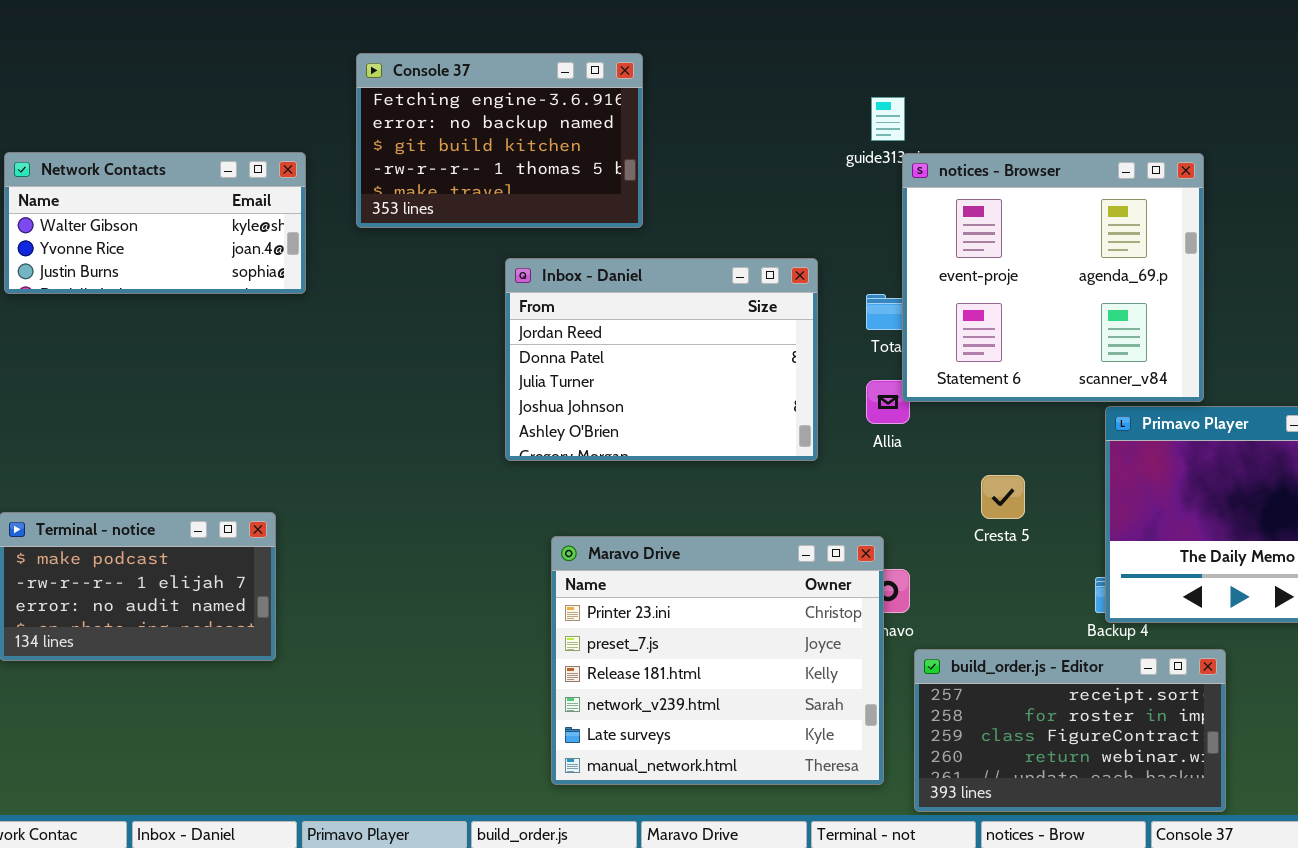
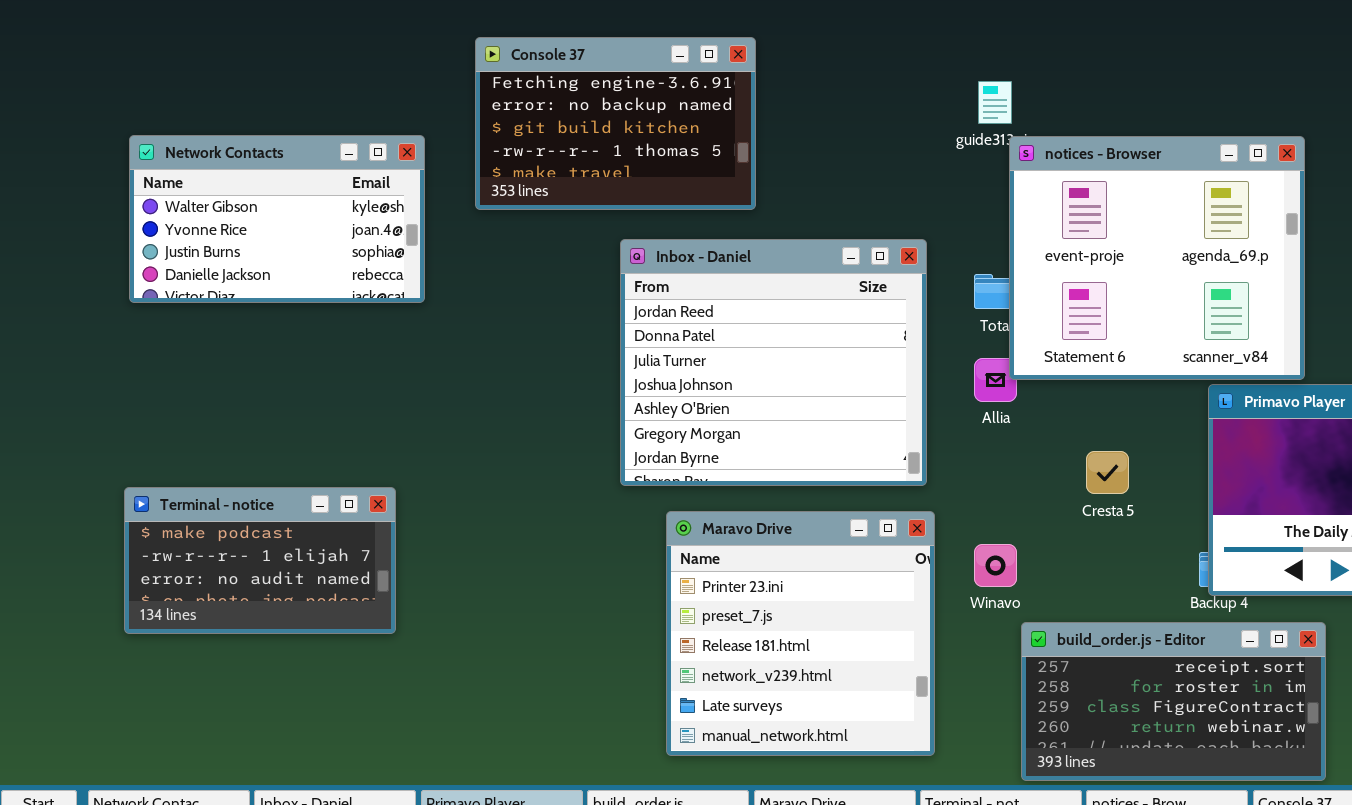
Network Contacts: [4,152,306,294] -> [129,135,425,303], resized
Inbox - Daniel: [505,258,818,461] -> [620,239,927,486], resized
Maravo Drive: [551,536,884,785] -> [666,511,935,756], resized

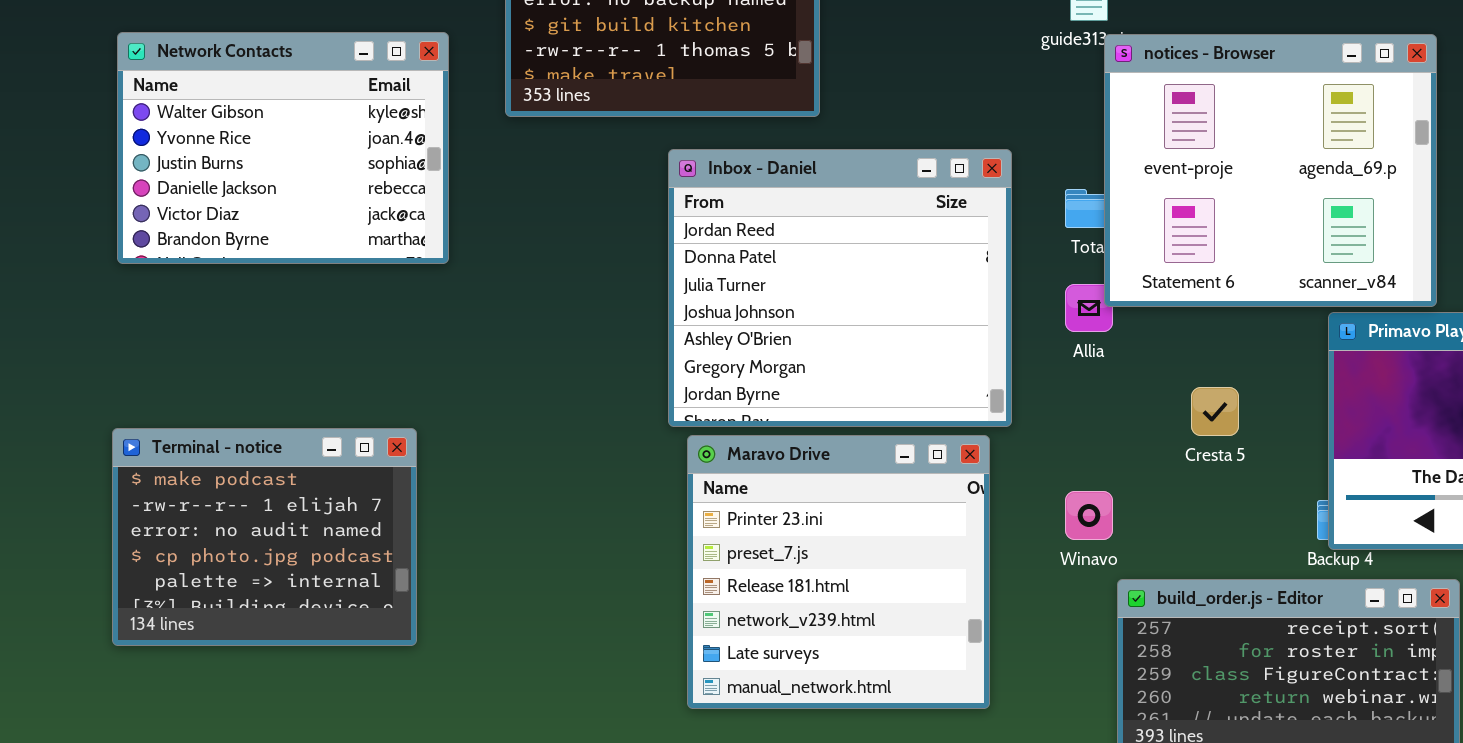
Network Contacts: [129,135,425,303] -> [117,32,449,264], resized
Terminal - notice: [124,487,396,634] -> [112,428,417,646], resized
Maravo Drive: [666,511,935,756] -> [687,435,990,709], moved

